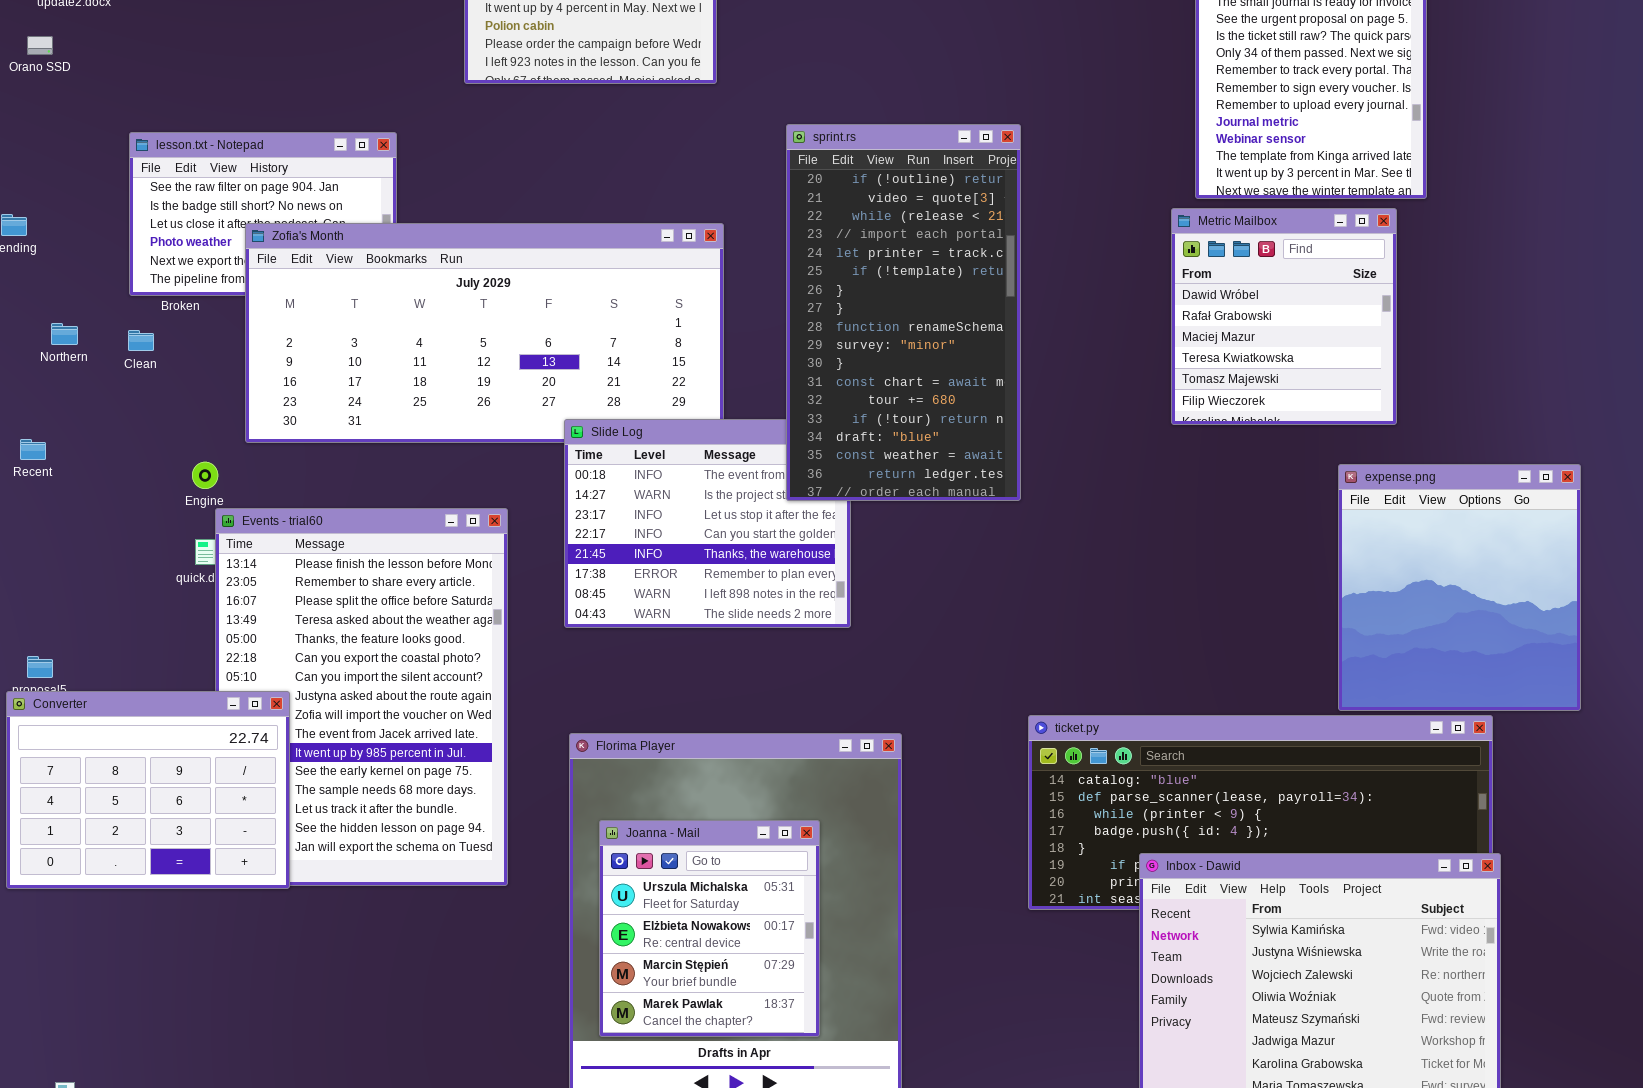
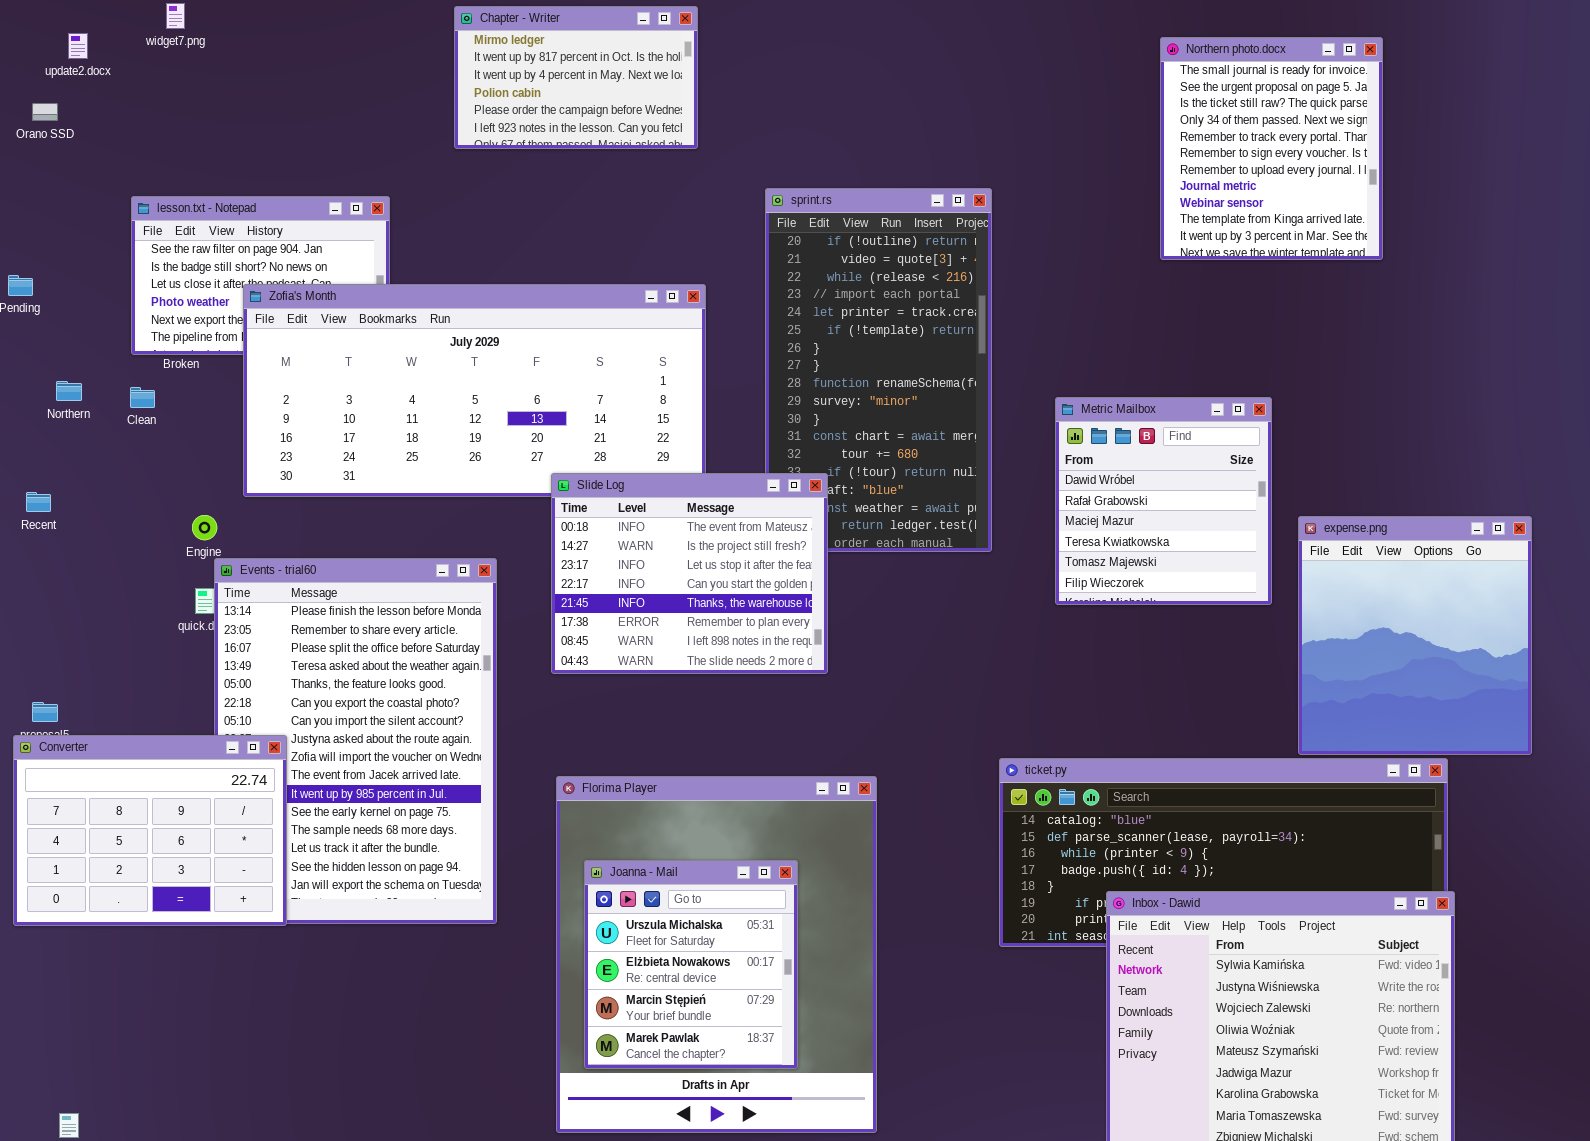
Metric Mailbox: [1171,208,1397,425] -> [1055,397,1272,605], moved
Slide Log: [564,419,851,628] -> [551,473,828,674], raised

